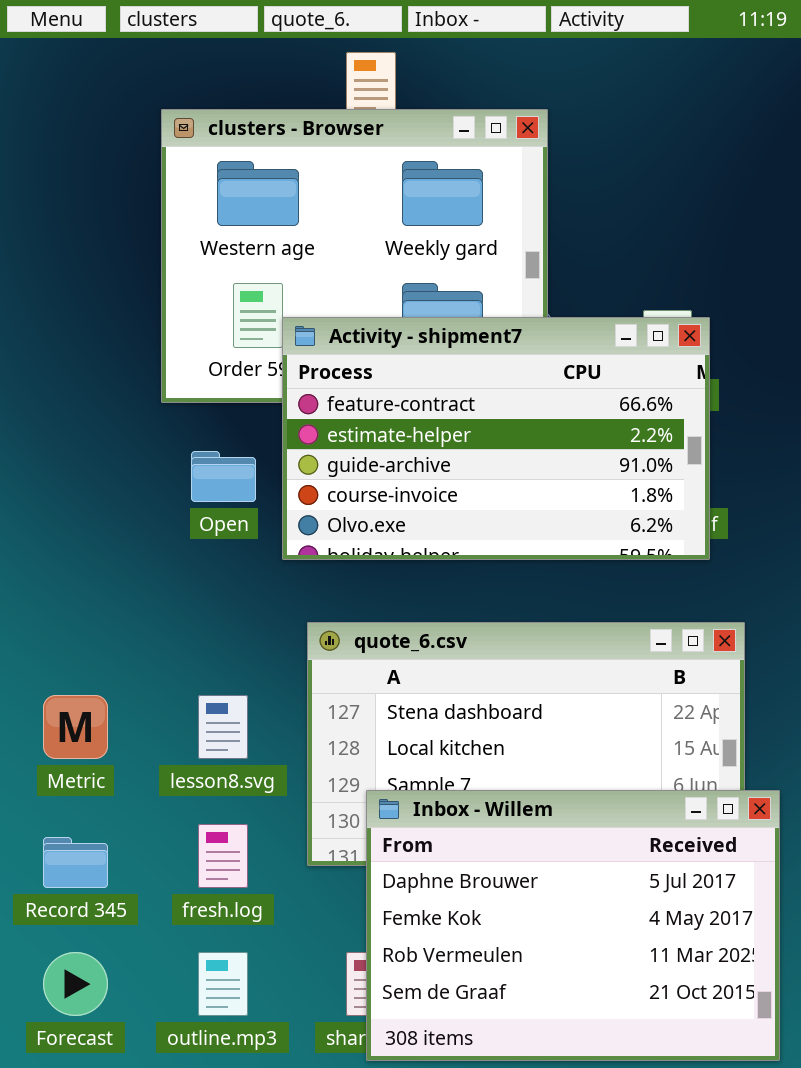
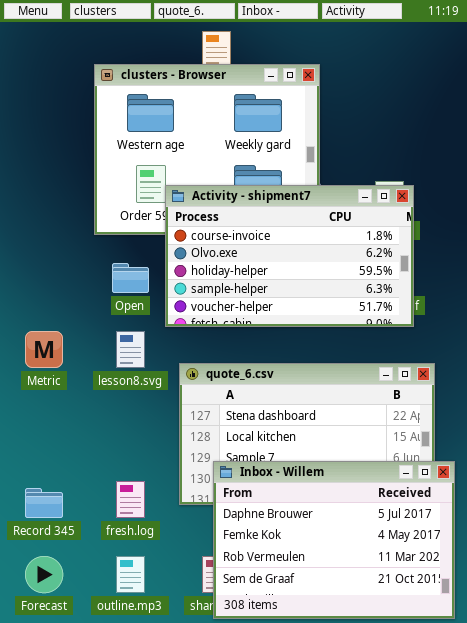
Activity - shipment7: [282,317,710,560] -> [165,185,414,327], scrolled down 3 rows
Metric: [43,695,108,759] -> [25,331,63,368], moved
lesson8.svg: [198,695,248,759] -> [116,331,145,368], moved

